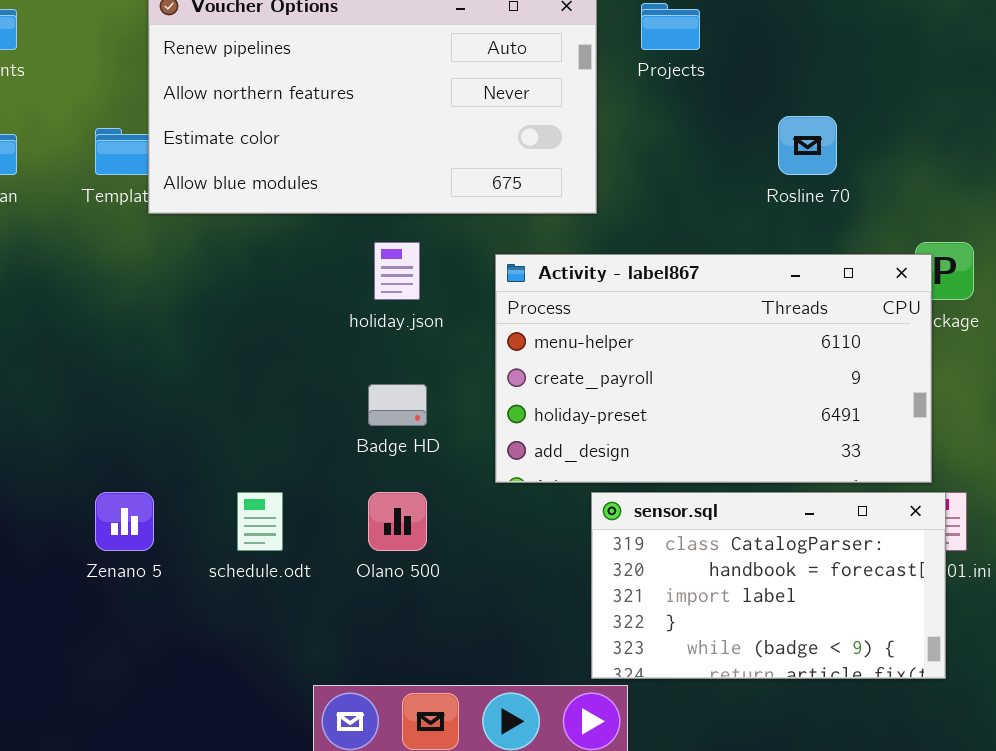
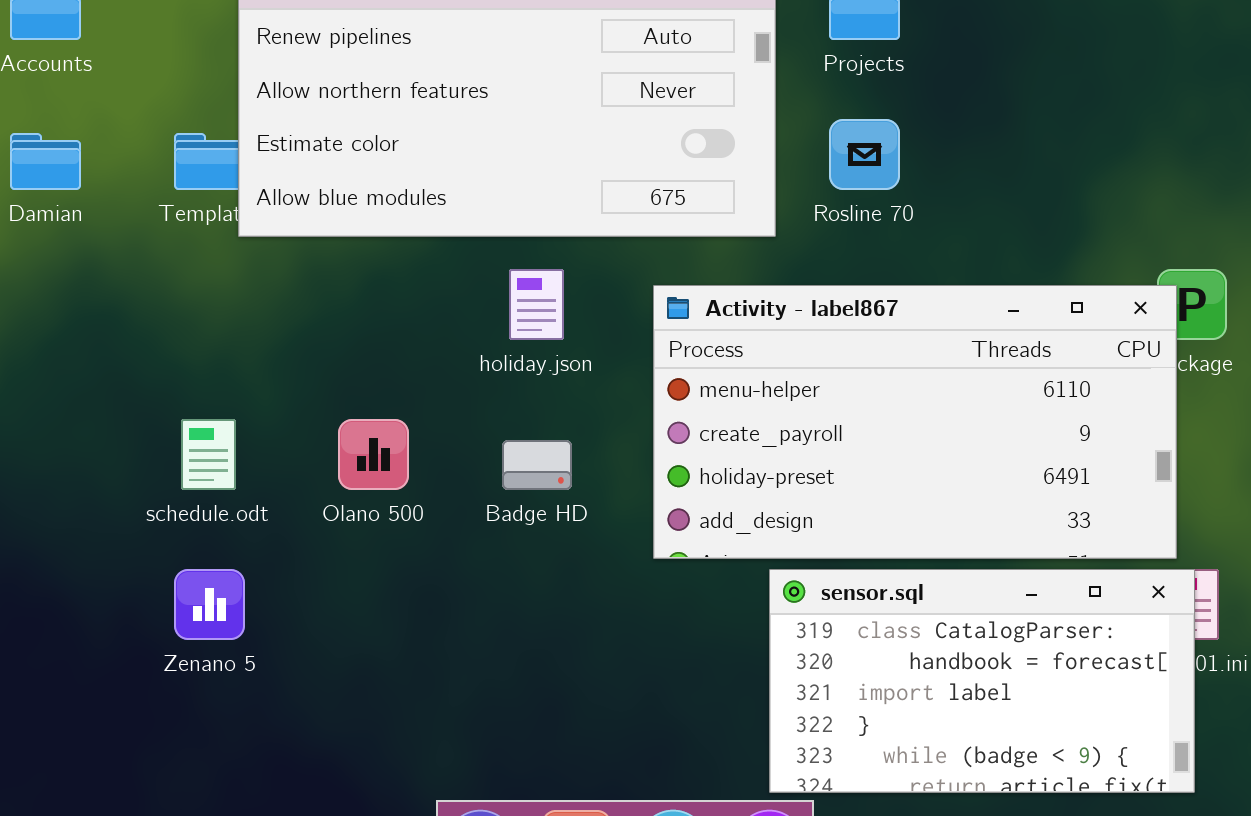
Rosline 70: [778,116,837,175] -> [829,119,900,190], moved
schedule.odt: [237,492,283,551] -> [181,419,236,490], moved
Olano 500: [368,492,427,551] -> [338,419,409,490], moved

